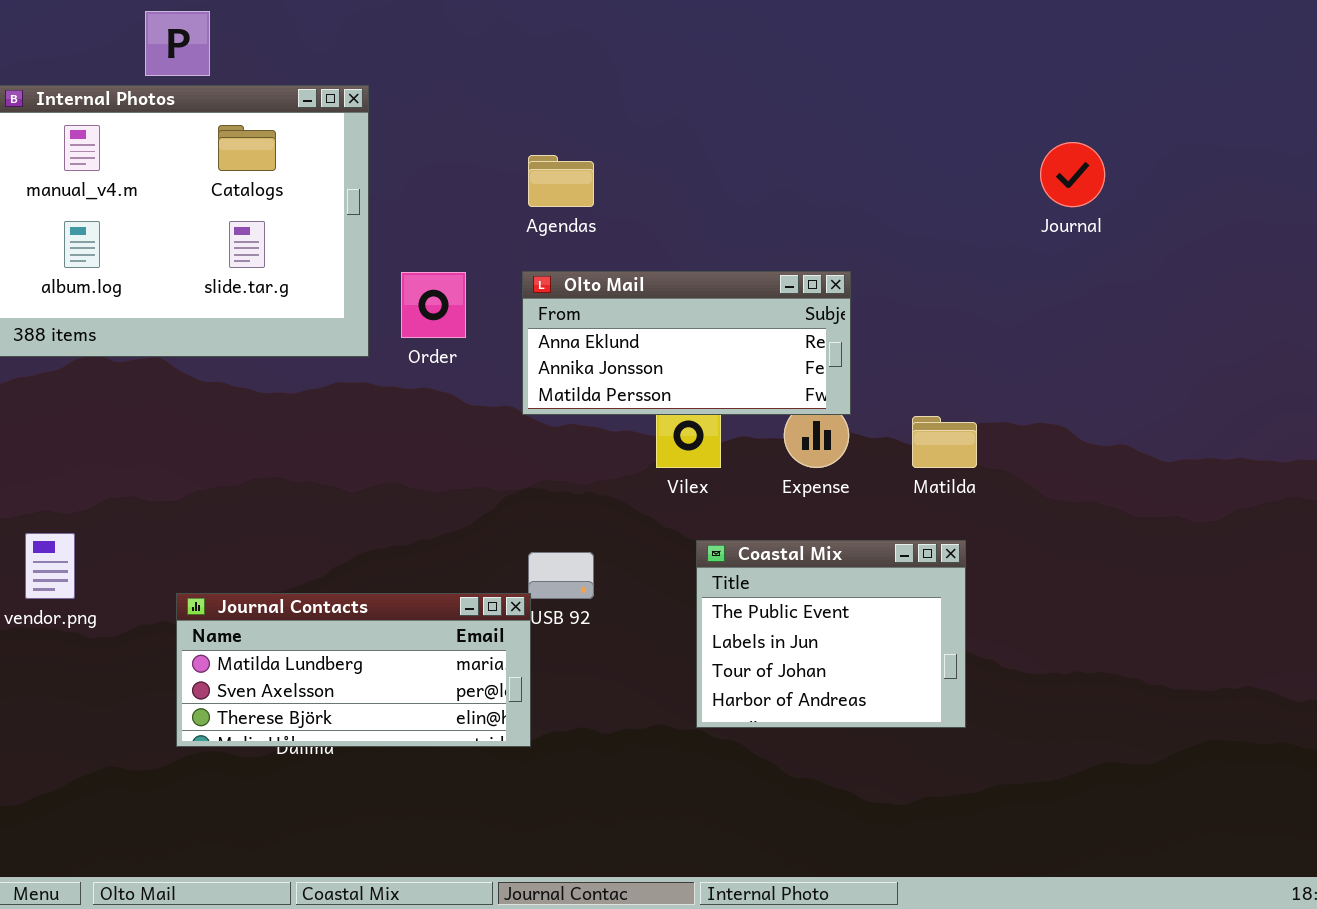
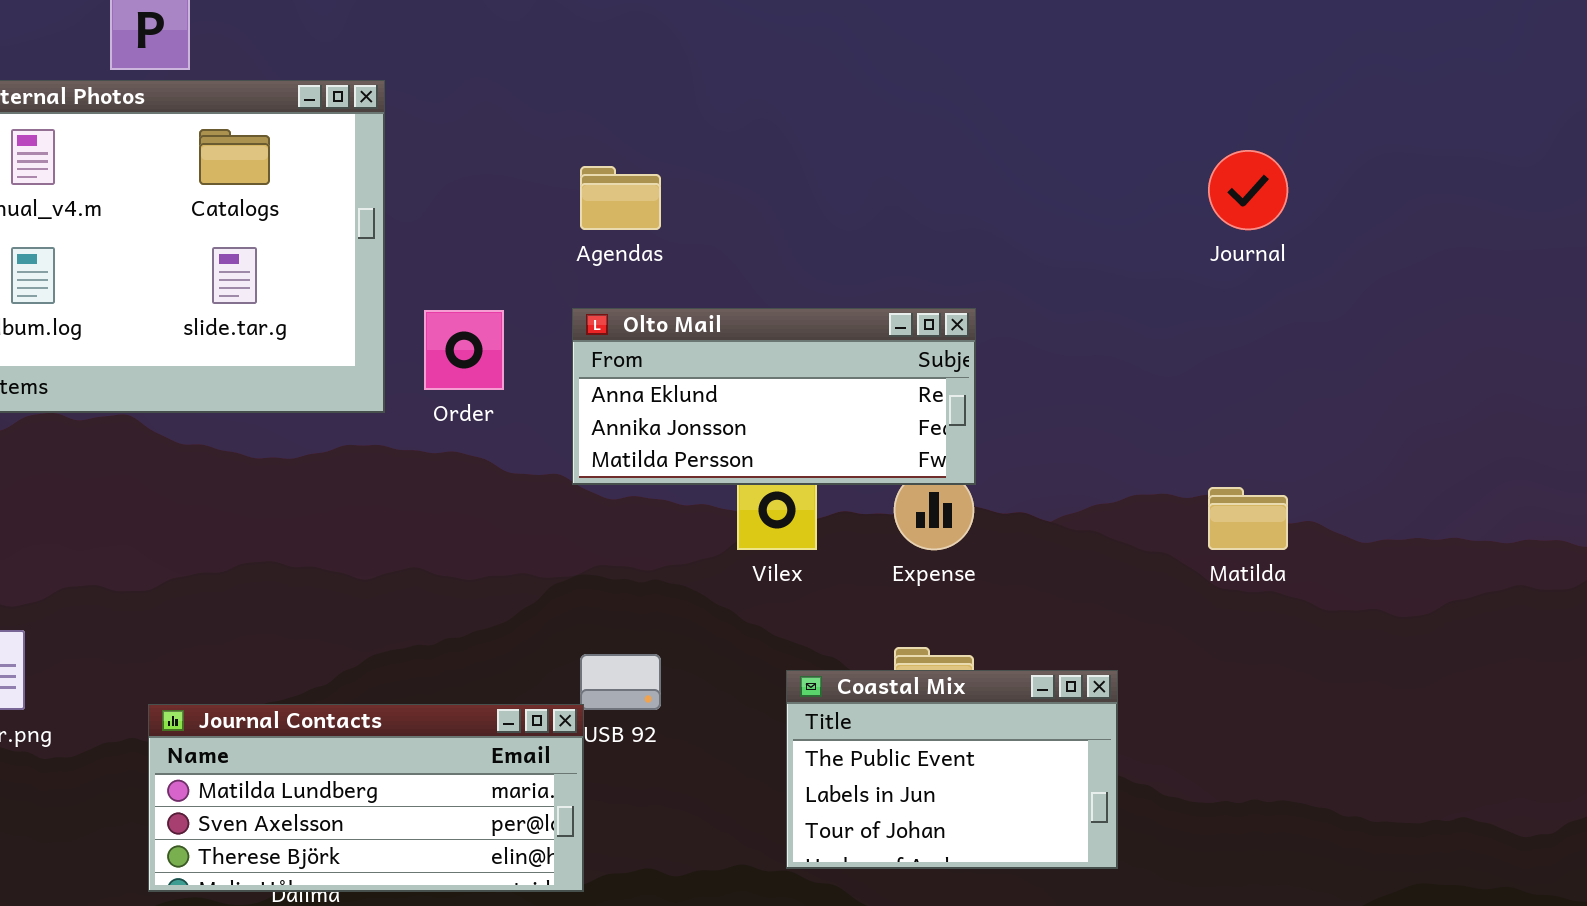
Matilda: [912,416,977,468] -> [1208,487,1288,550], moved
Coastal Mix: [696,540,966,728] -> [786,670,1118,869], resized

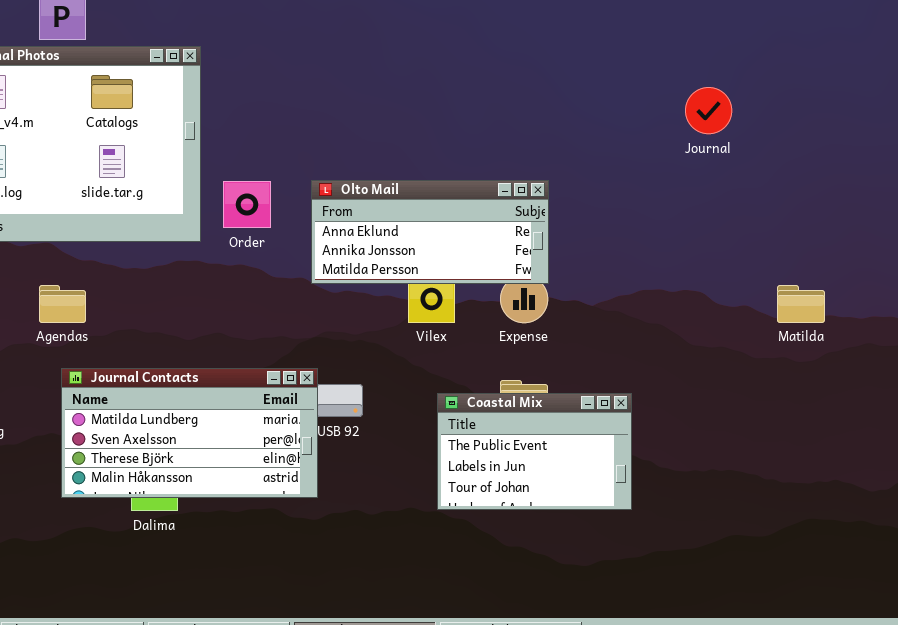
Agendas: [580,166,661,230] -> [39,285,86,323], moved
Matilda: [1208,487,1288,550] -> [777,285,825,323], moved
Journal Contacts: [148,704,584,892] -> [61,368,318,498], moved, resized

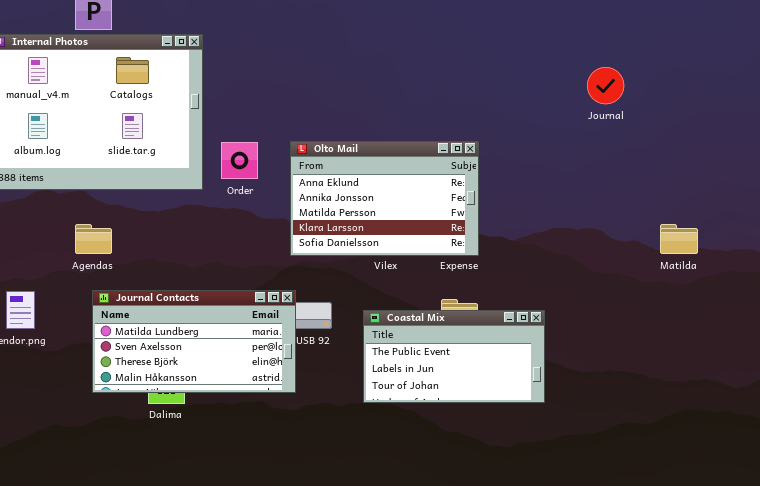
Olto Mail: [311,180,549,284] -> [290,141,479,256], resized
Coastal Mix: [437,393,632,510] -> [363,310,545,403], resized

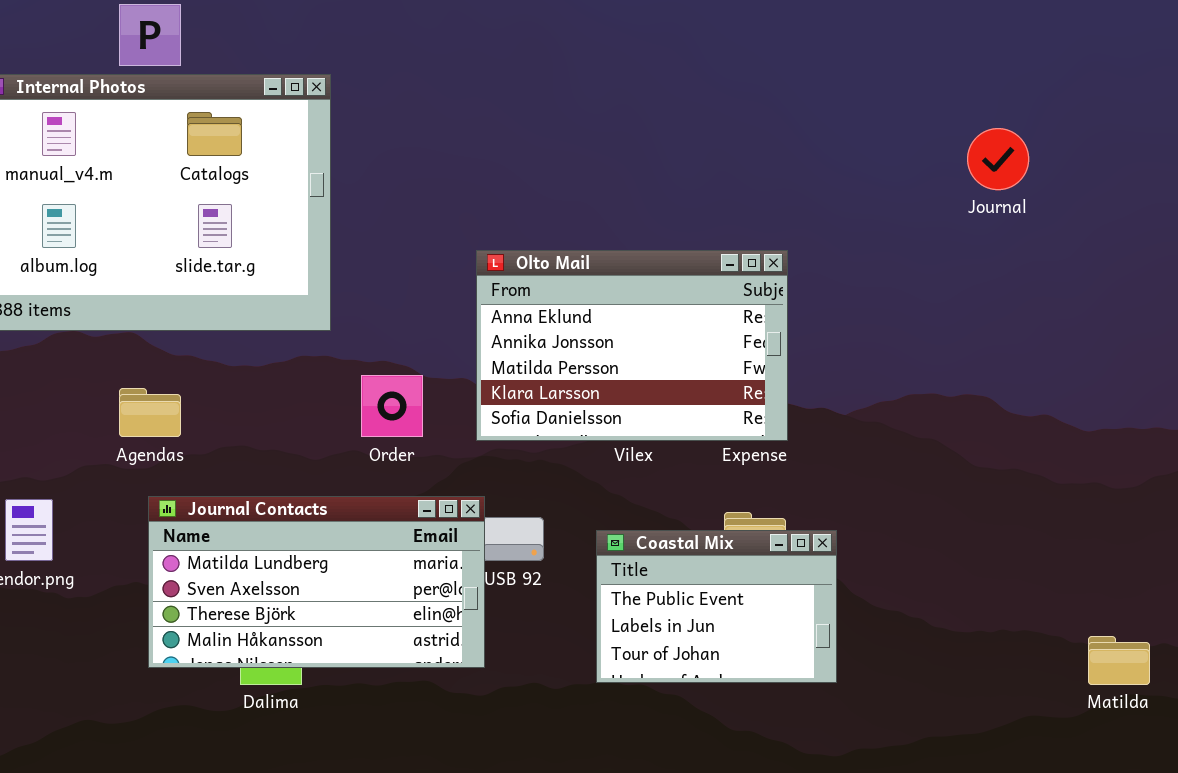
Order: [221,142,258,179] -> [361,375,423,437], moved
Matilda: [660,224,698,254] -> [1088,636,1150,685], moved
Coastal Mix: [363,310,545,403] -> [596,530,837,683], resized

